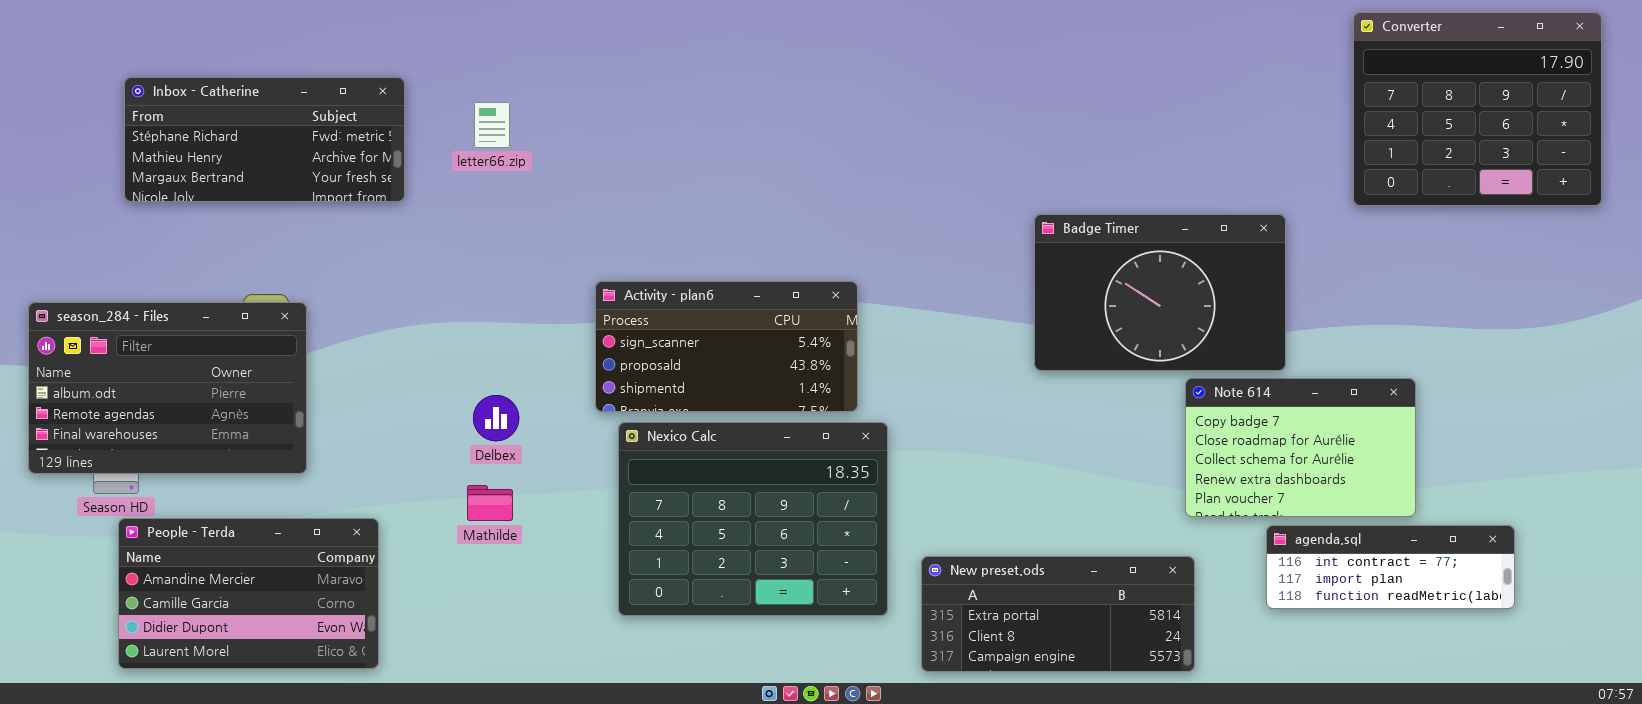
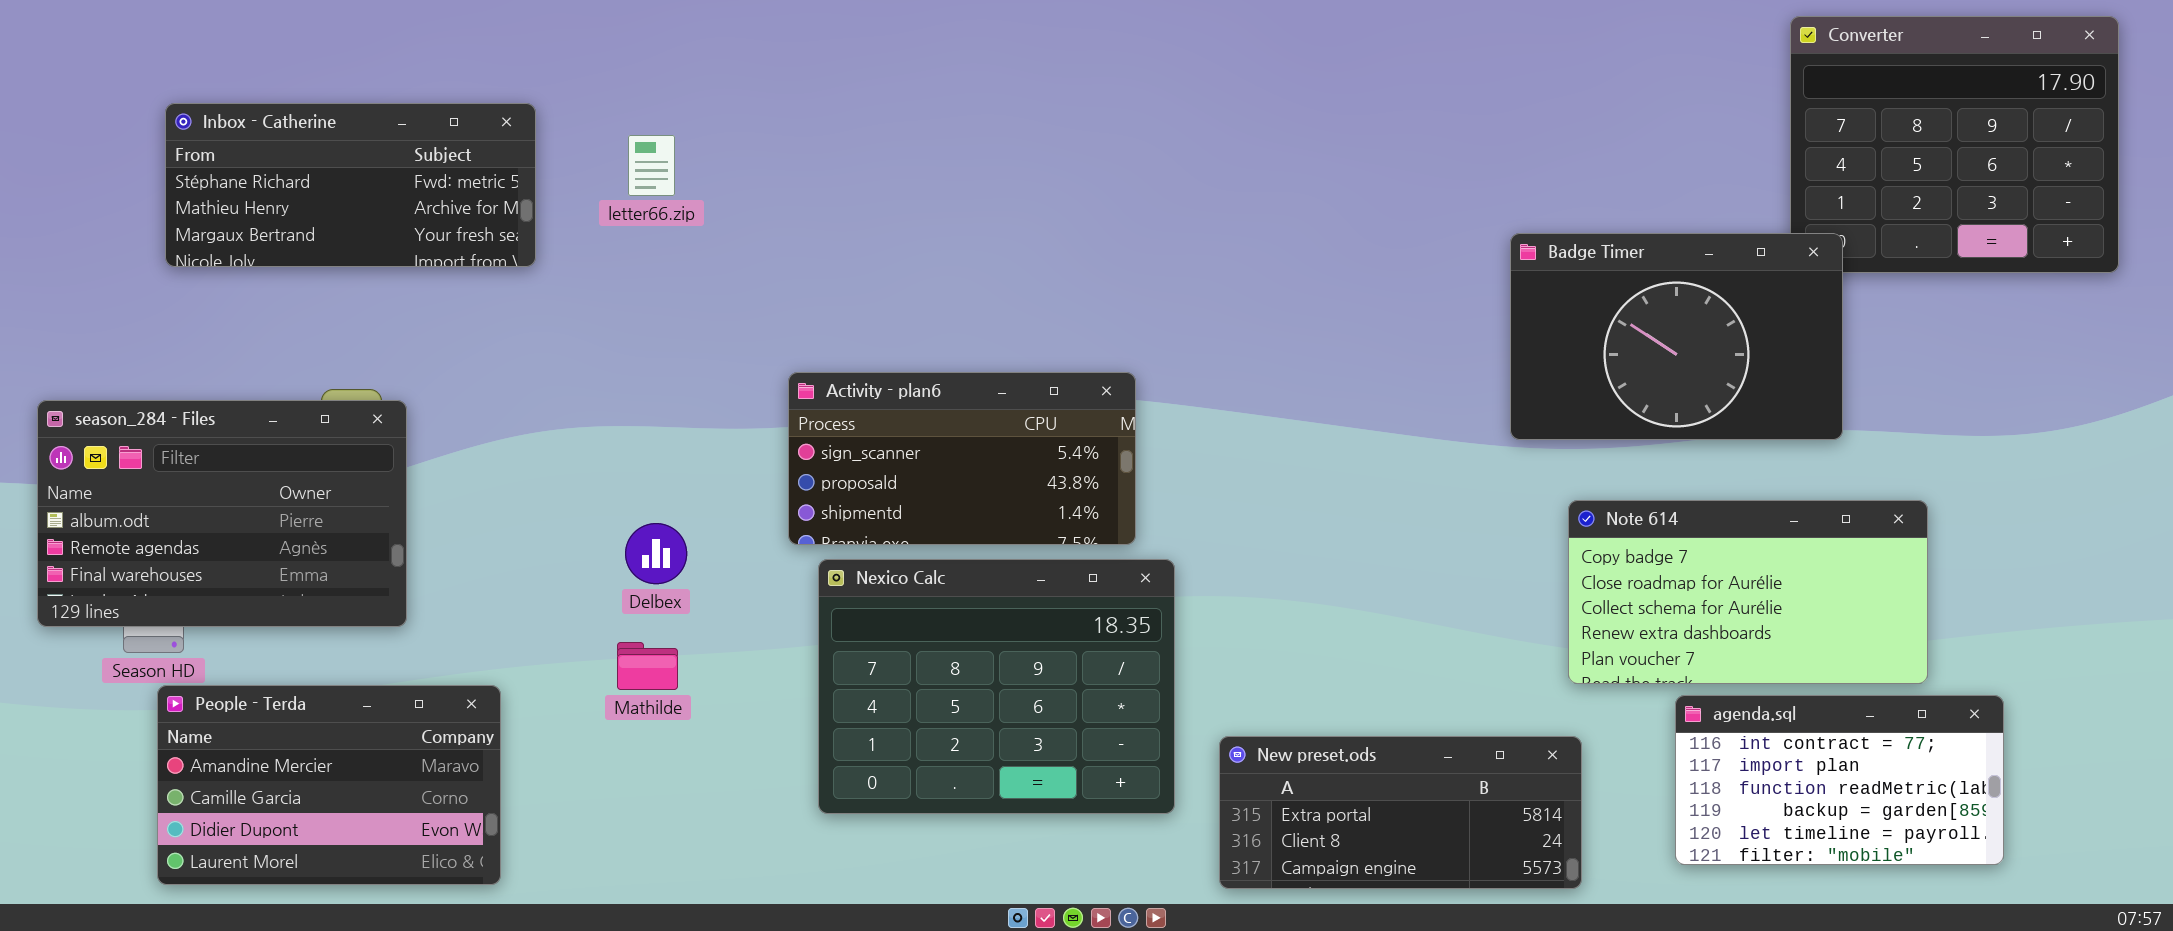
Badge Timer: [1034,214,1286,371] -> [1510,233,1843,440], moved
Note 614: [1185,378,1416,517] -> [1568,500,1928,684], resized
agenda.sql: [1266,525,1515,609] -> [1675,695,2004,865], resized

